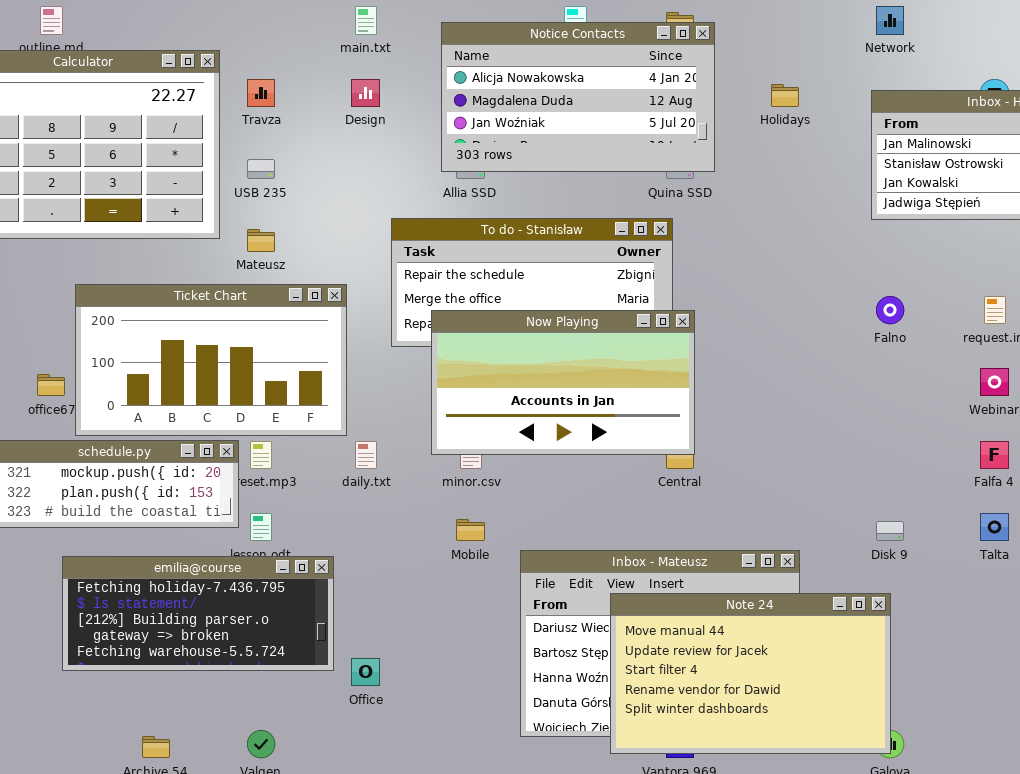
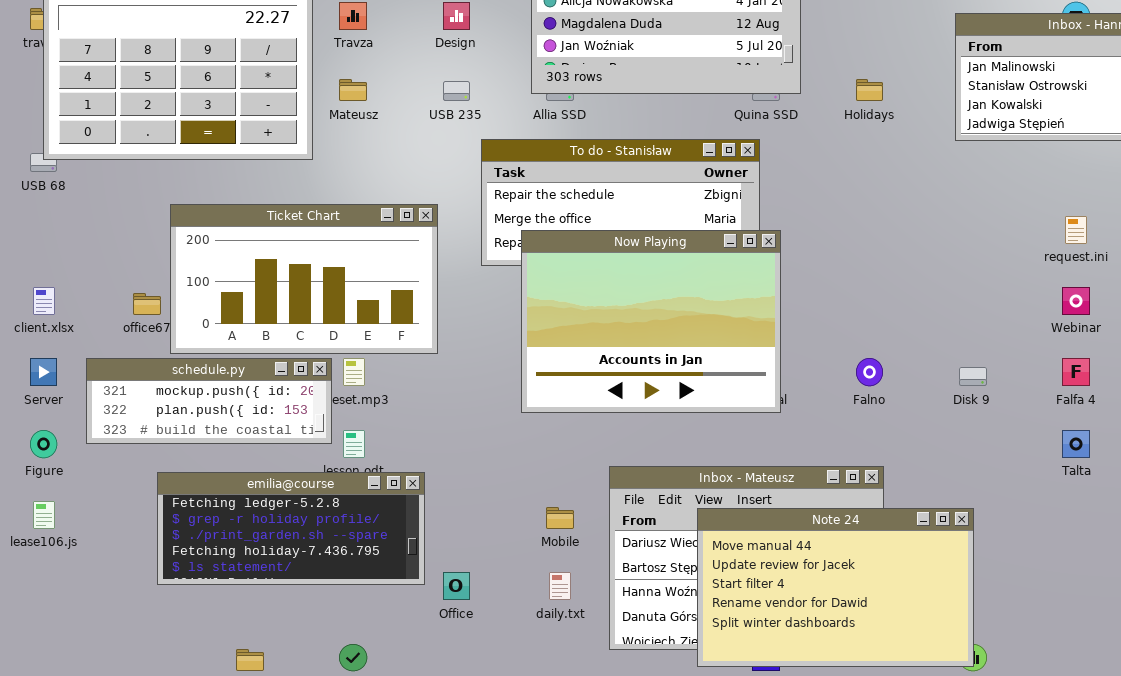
Holidays: [771,84,799,107] -> [856,79,883,101], moved
USB 235: [247,159,275,179] -> [443,81,470,101], moved
Mateusz: [247,229,275,252] -> [339,79,367,101], moved
Falno: [876,296,904,324] -> [856,358,883,386], moved
Now Playing: [431,310,695,455] -> [521,230,781,413], resized
daily.txt: [355,441,377,469] -> [549,572,571,600], moved
Mobile: [456,519,485,541] -> [546,507,574,529], moved
Disk 9: [876,521,904,541] -> [959,367,987,386], moved
emilia@course: [62,556,334,671] -> [157,472,425,585], scrolled up 3 rows

